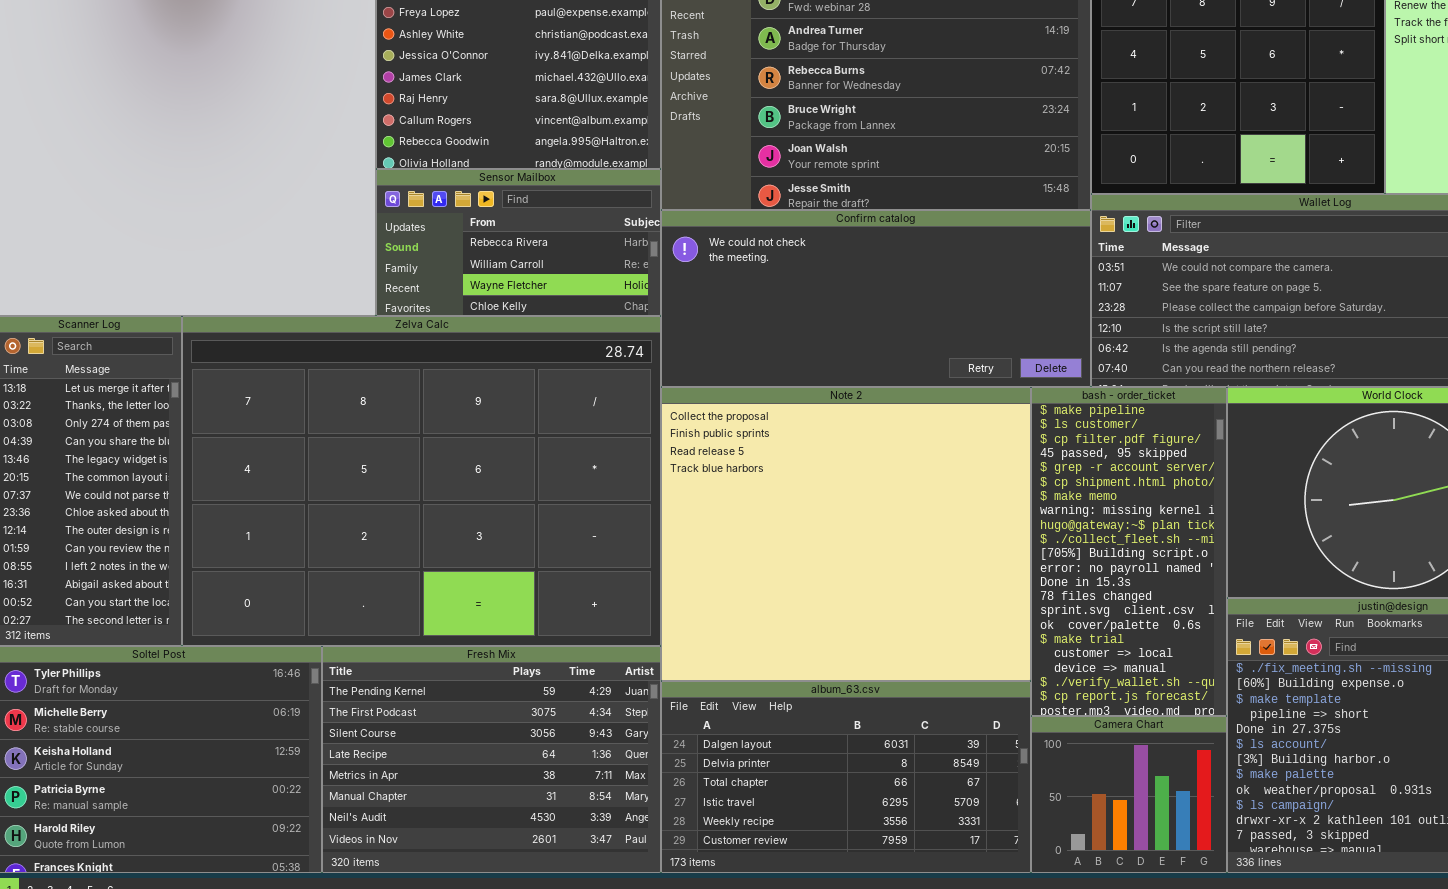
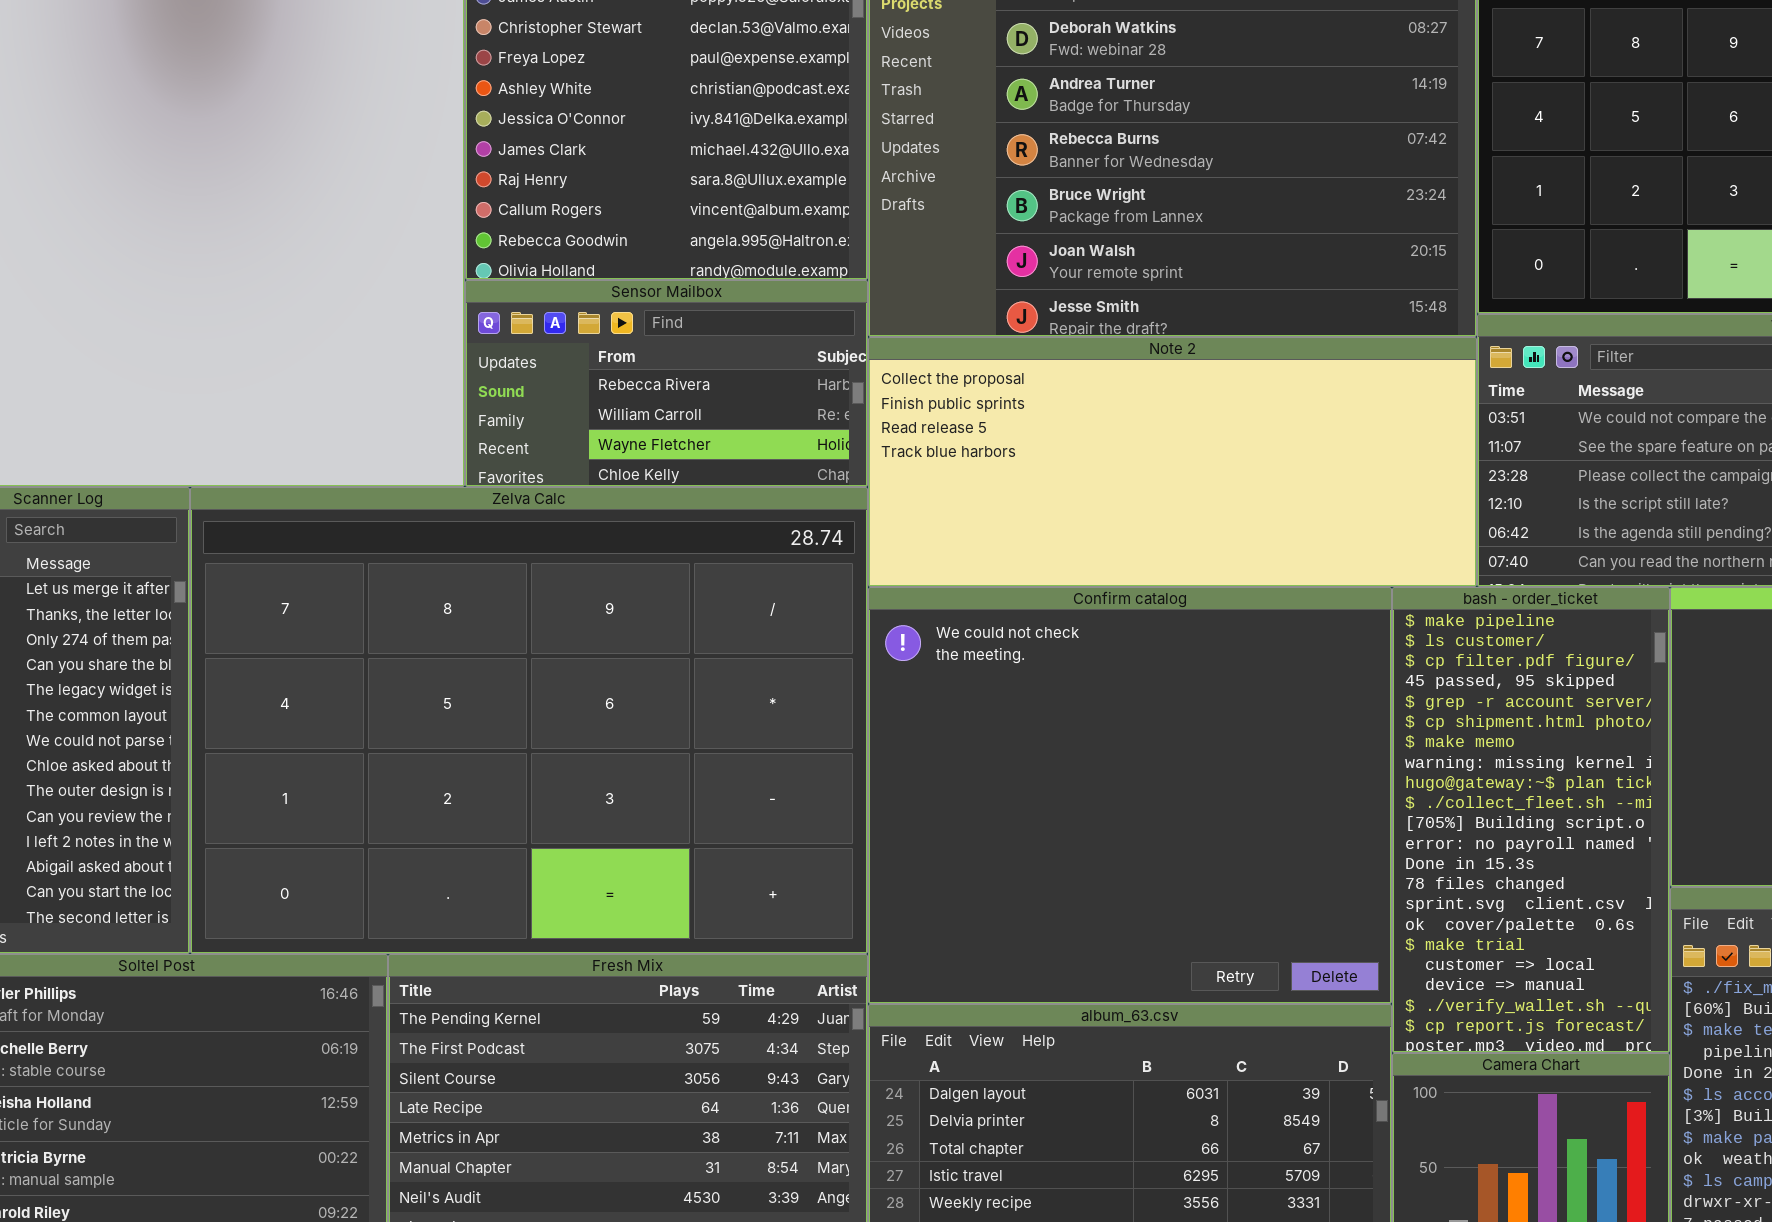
Confirm catalog: [661,210,1091,387] -> [868,587,1392,1004], moved, resized
Note 2: [661,387,1031,681] -> [868,337,1477,587], moved, resized

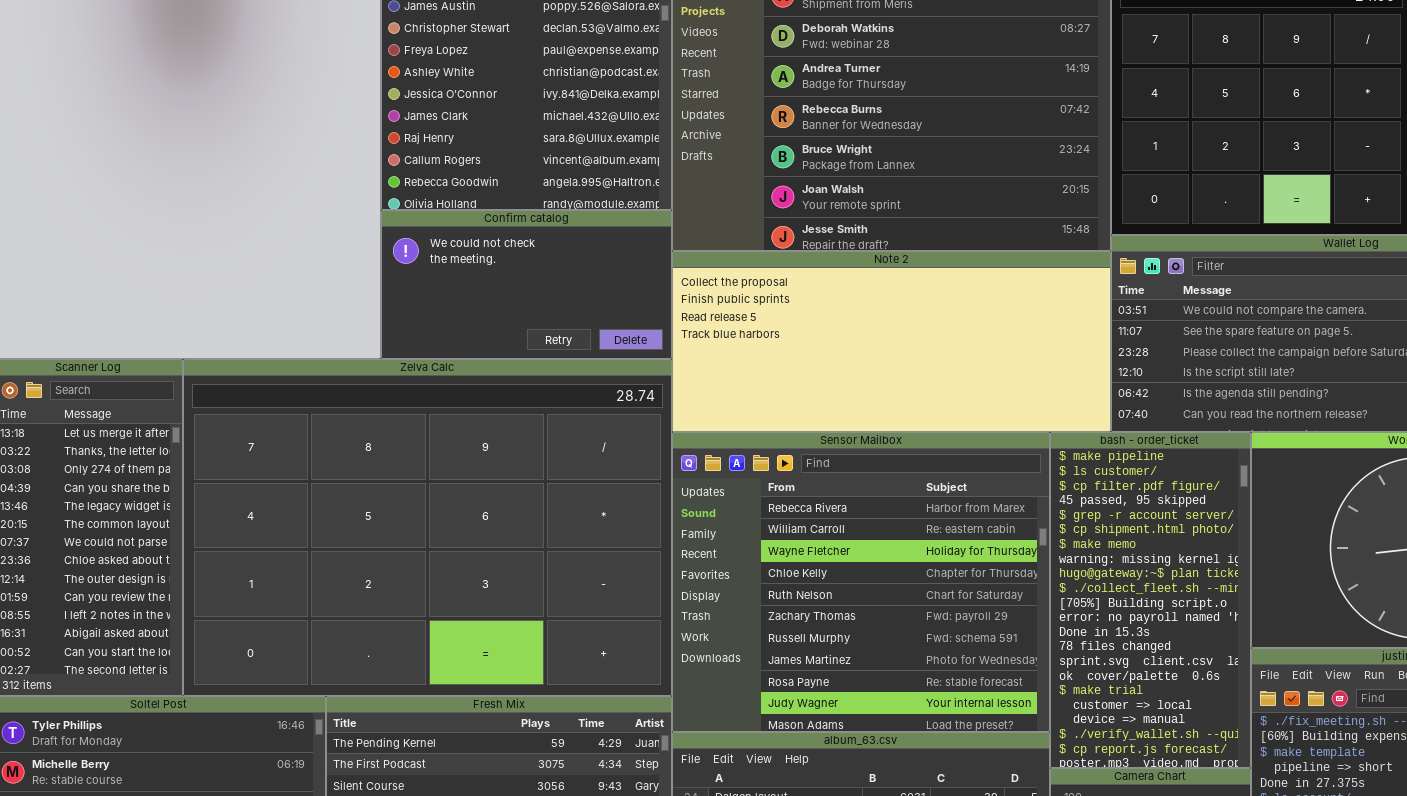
Sensor Mailbox: [465,280,868,487] -> [672,432,1050,732], moved, resized
Confirm catalog: [868,587,1392,1004] -> [381,210,672,359], moved, resized

